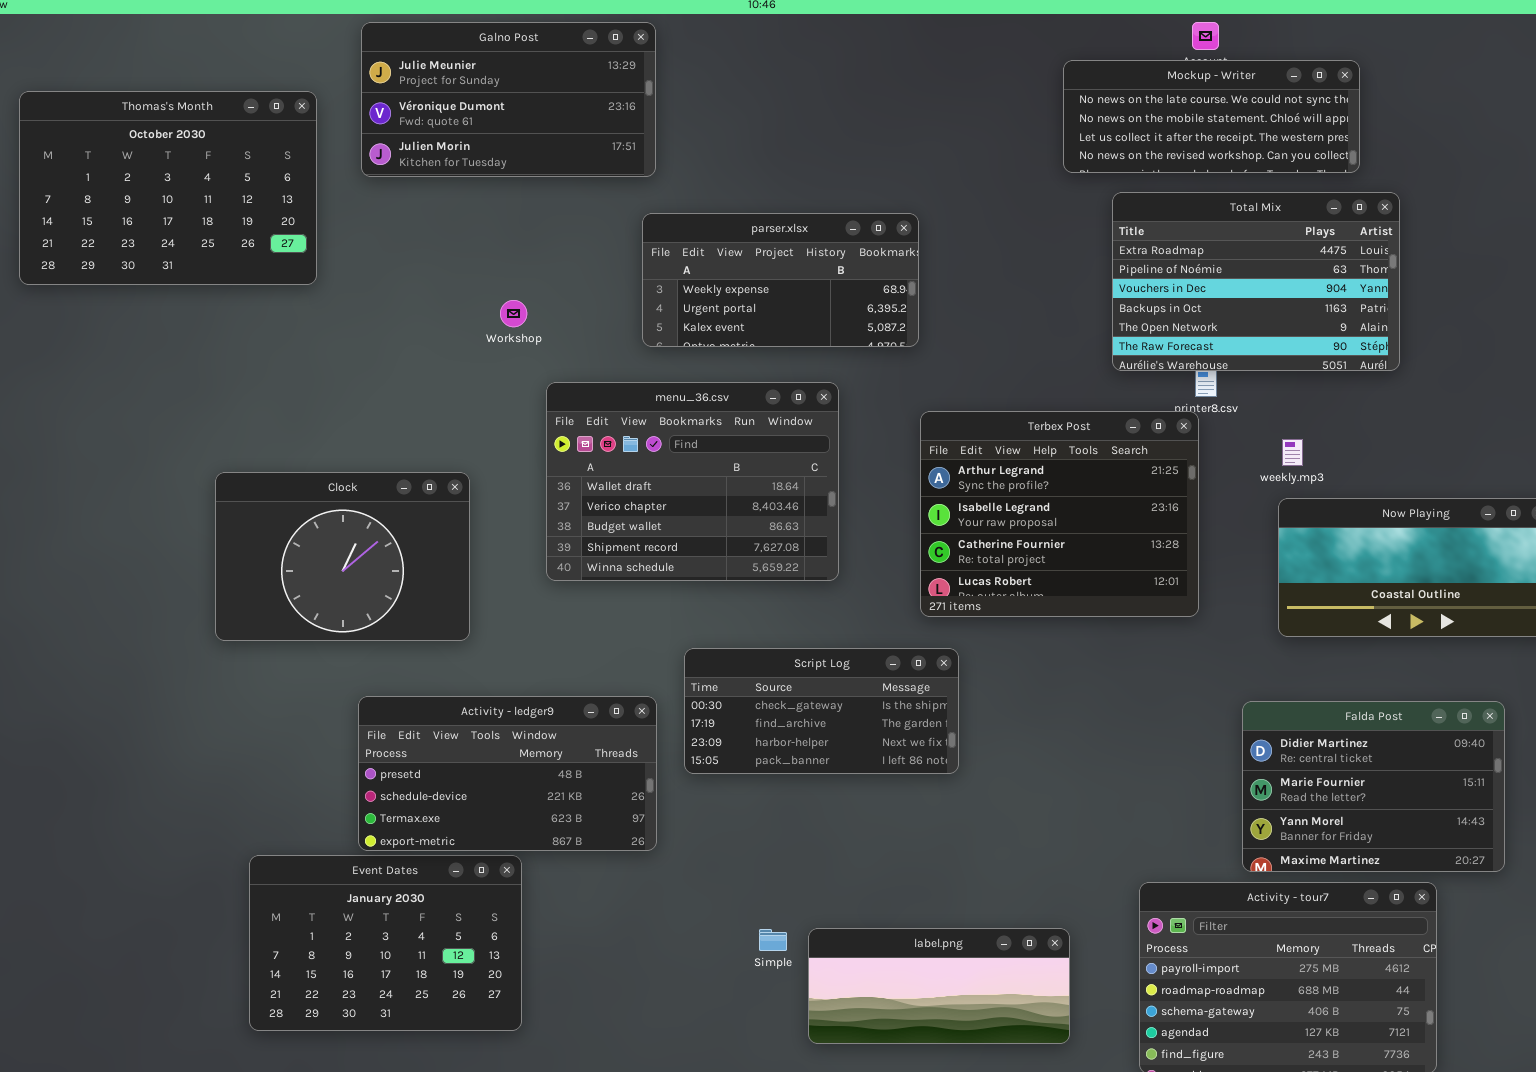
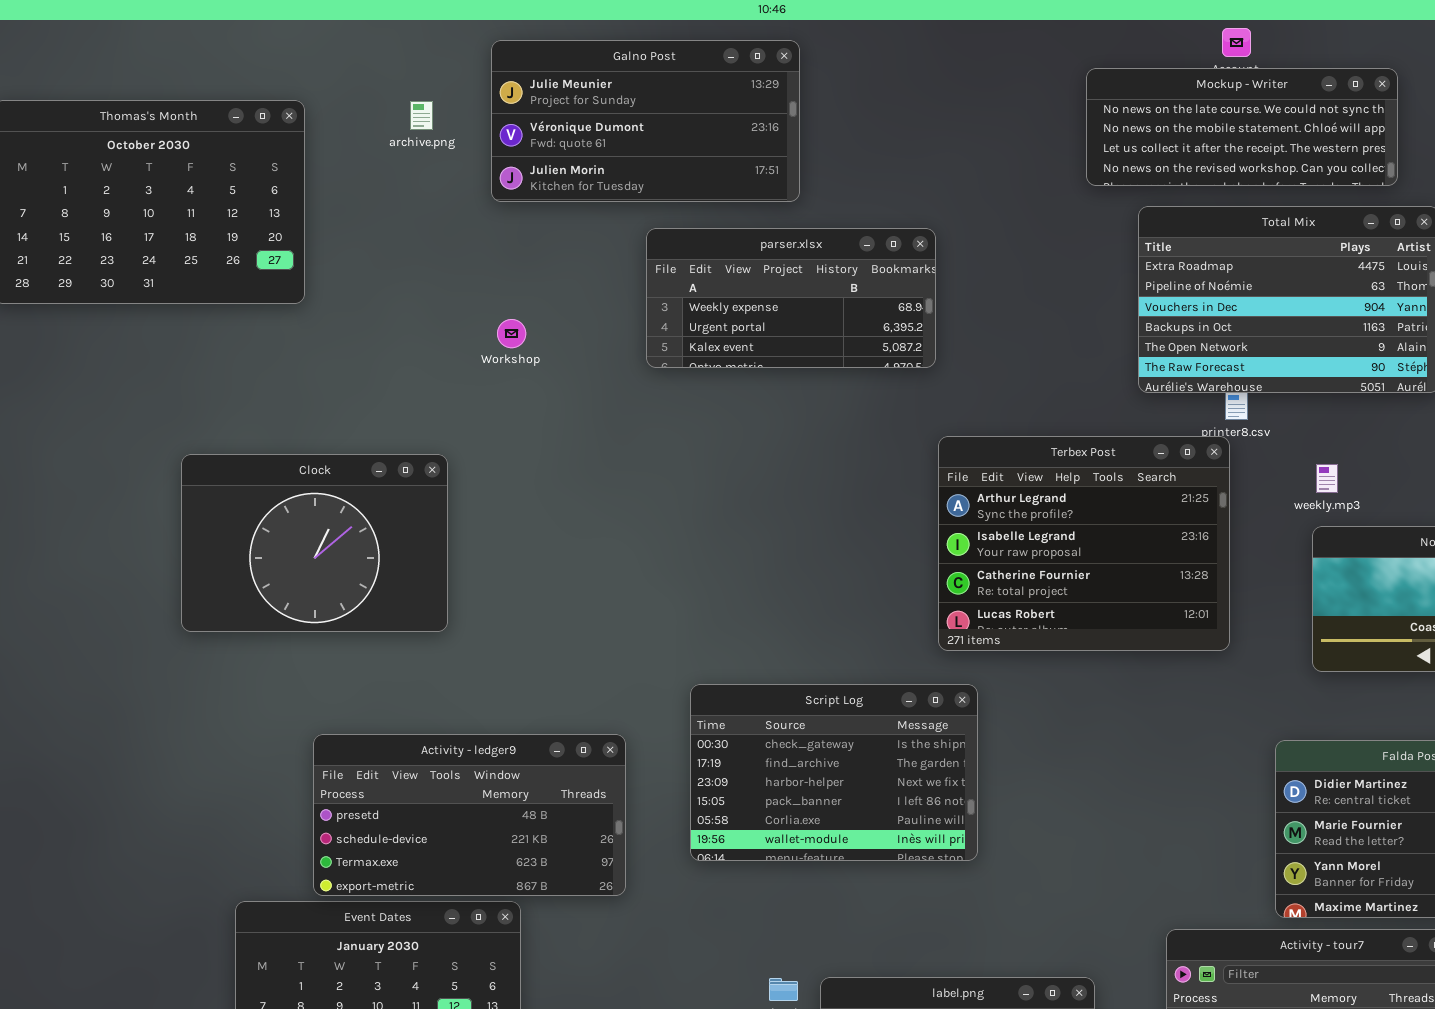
Galno Post: [361,22,656,177] -> [491,40,800,202], moved
menu_36.csv: [546,382,839,581] -> none, closed
Clock: [215,472,470,641] -> [181,454,448,632], moved
Script Log: [684,648,959,774] -> [690,684,978,861], resized
Activity - ledger9: [358,696,657,851] -> [313,734,626,896], moved

